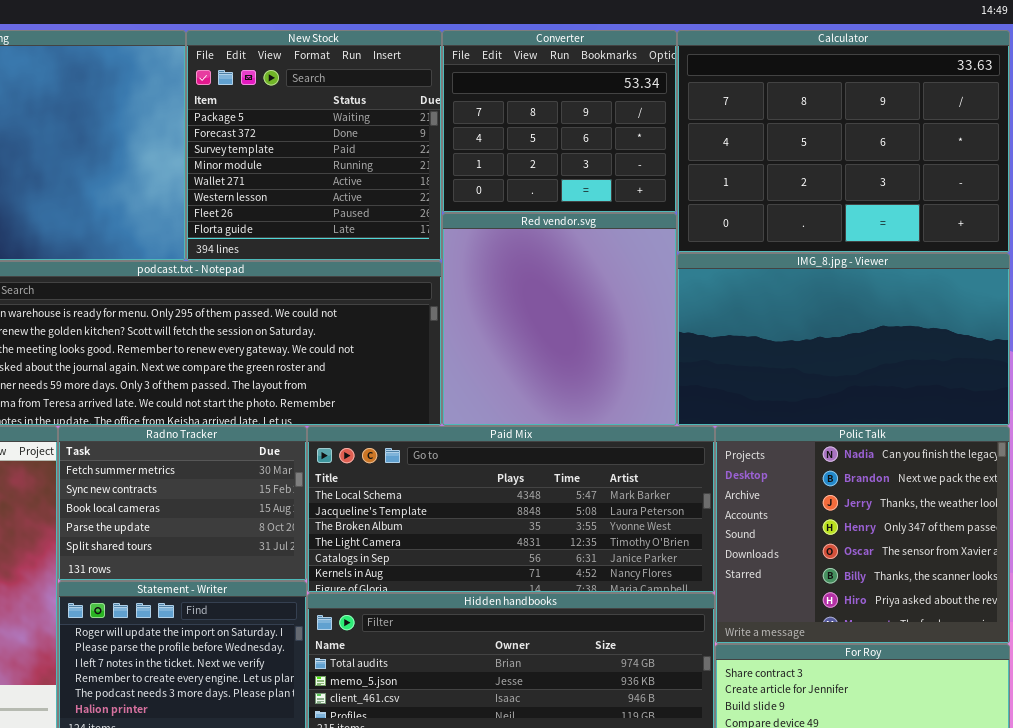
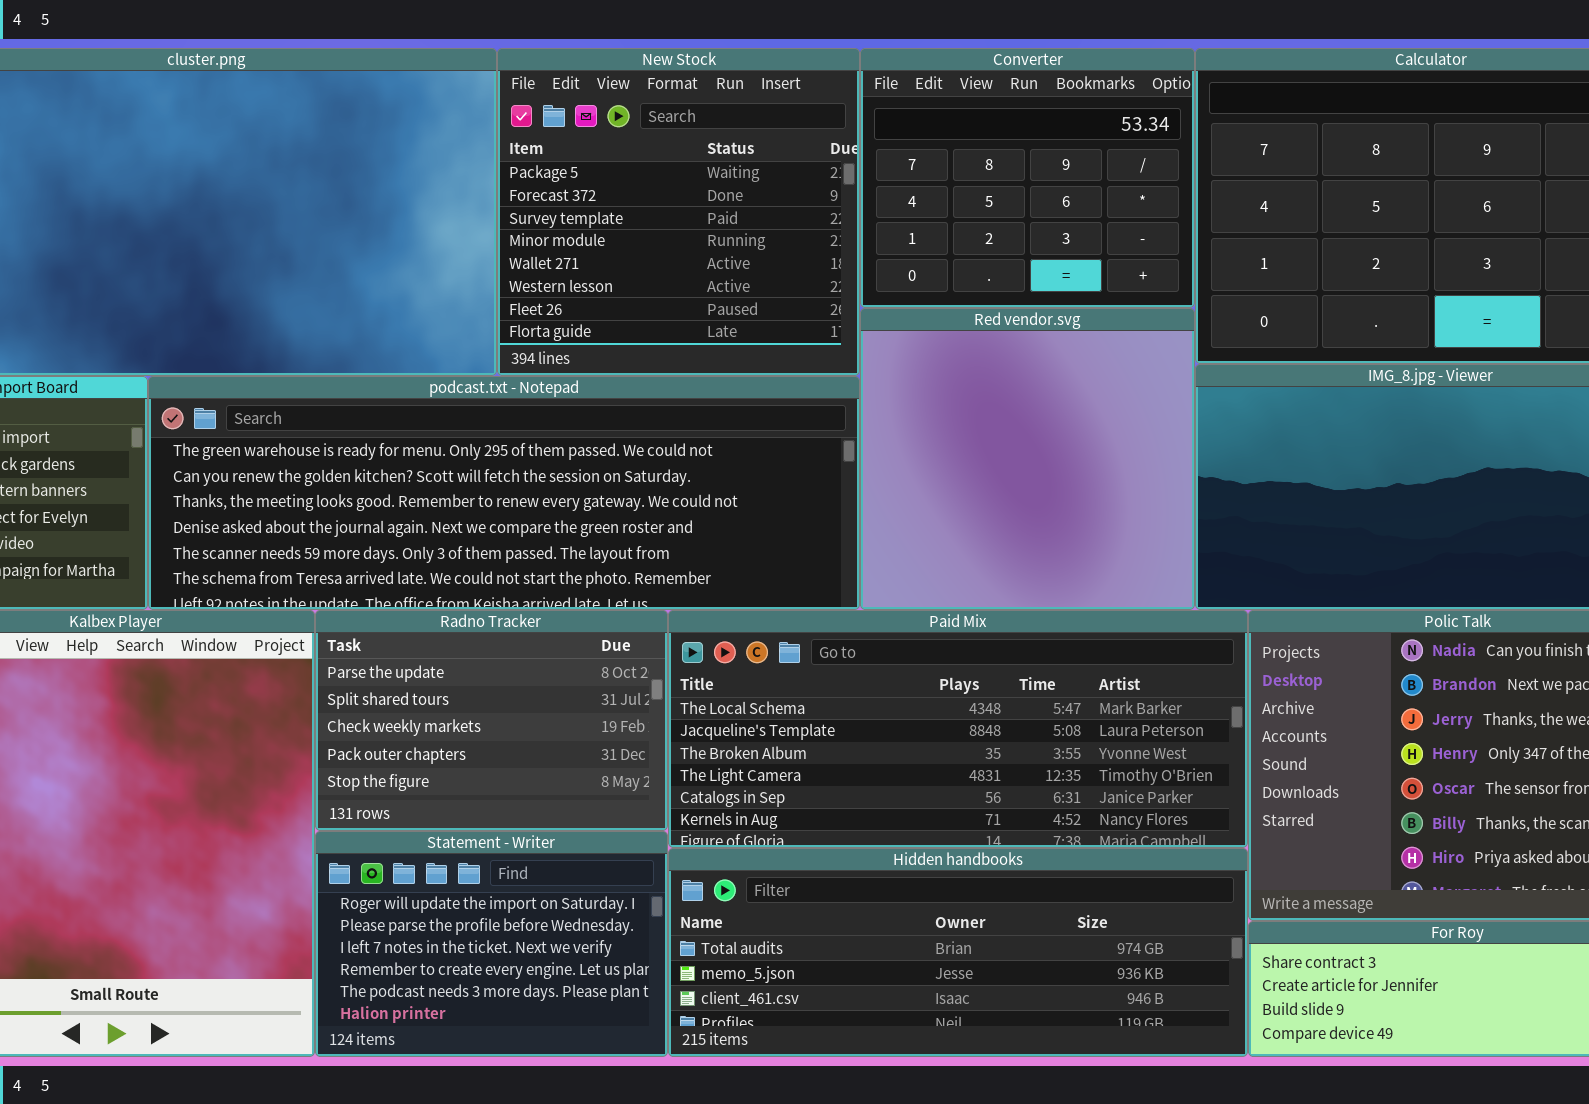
Radno Tracker: [58,426,307,581] -> [315,610,668,831], scrolled down 3 rows

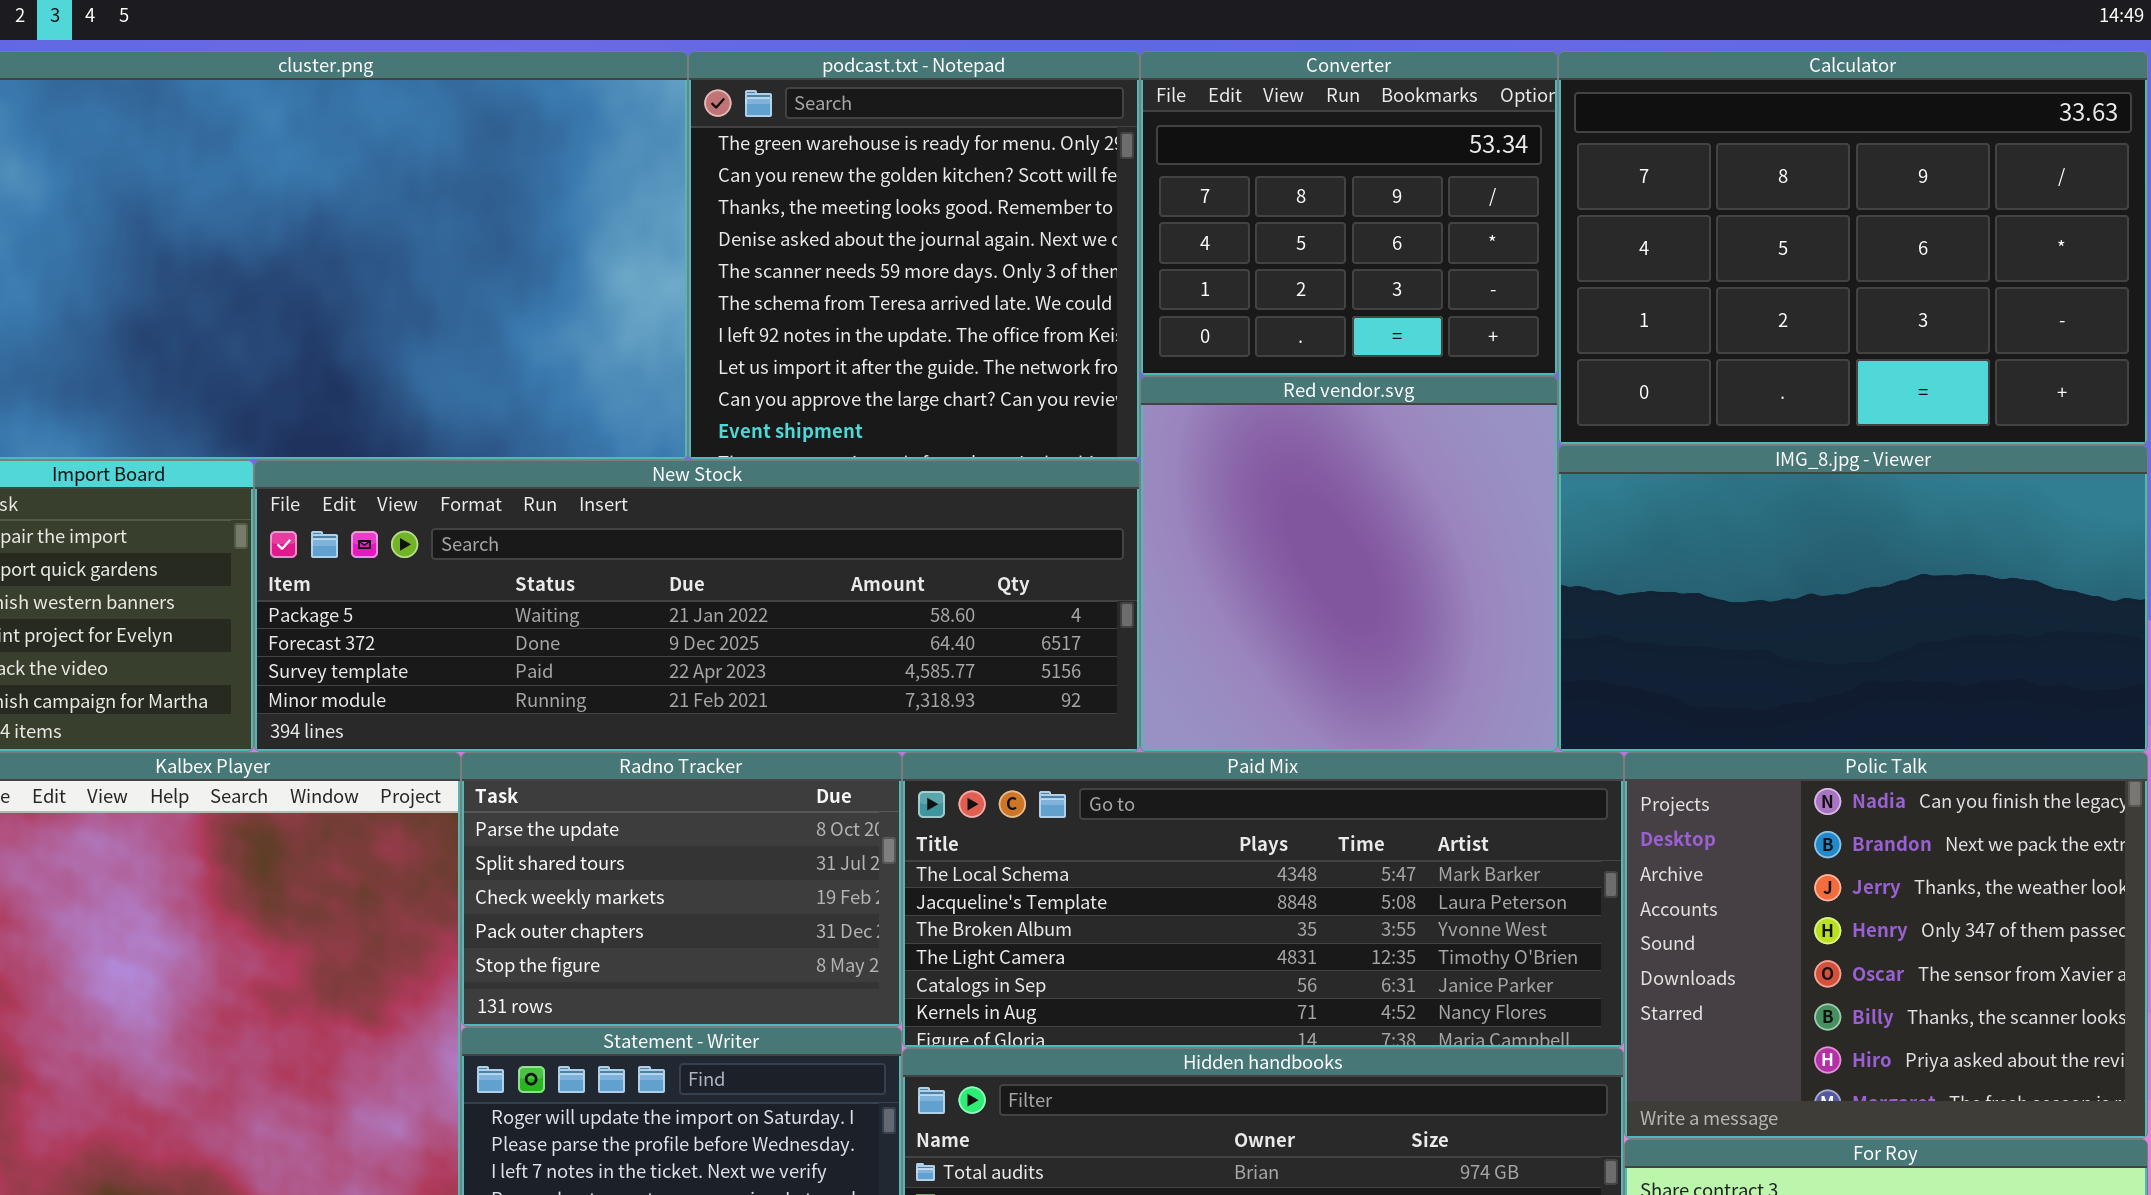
New Stock: [497,48,860,376] -> [254,460,1140,752], moved, resized
podcast.txt - Notepad: [148,376,860,610] -> [688,51,1140,460], moved, resized

